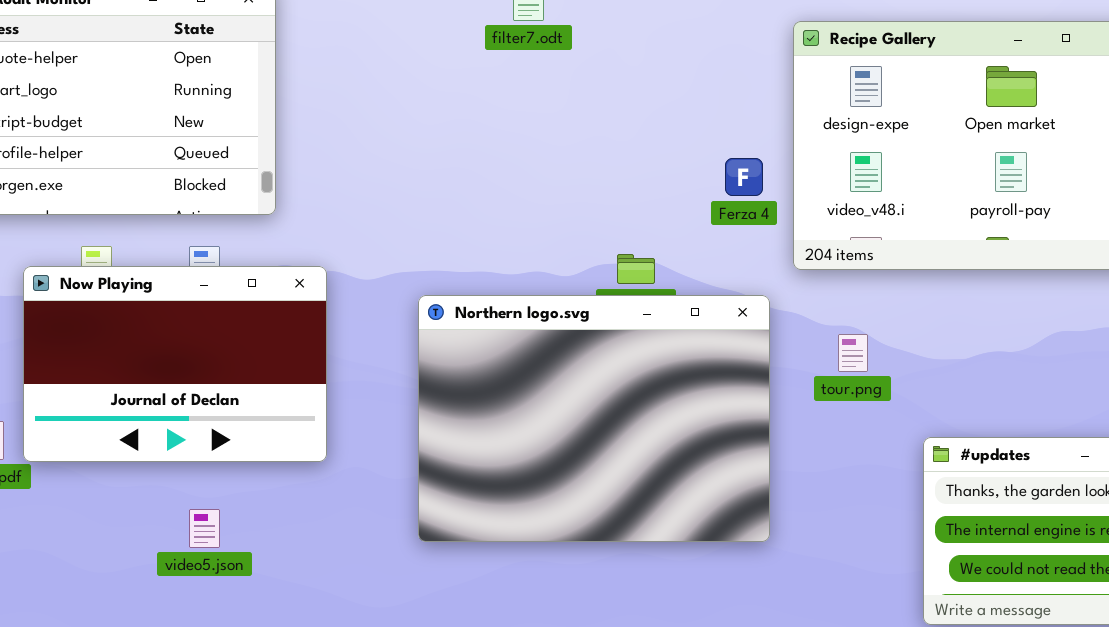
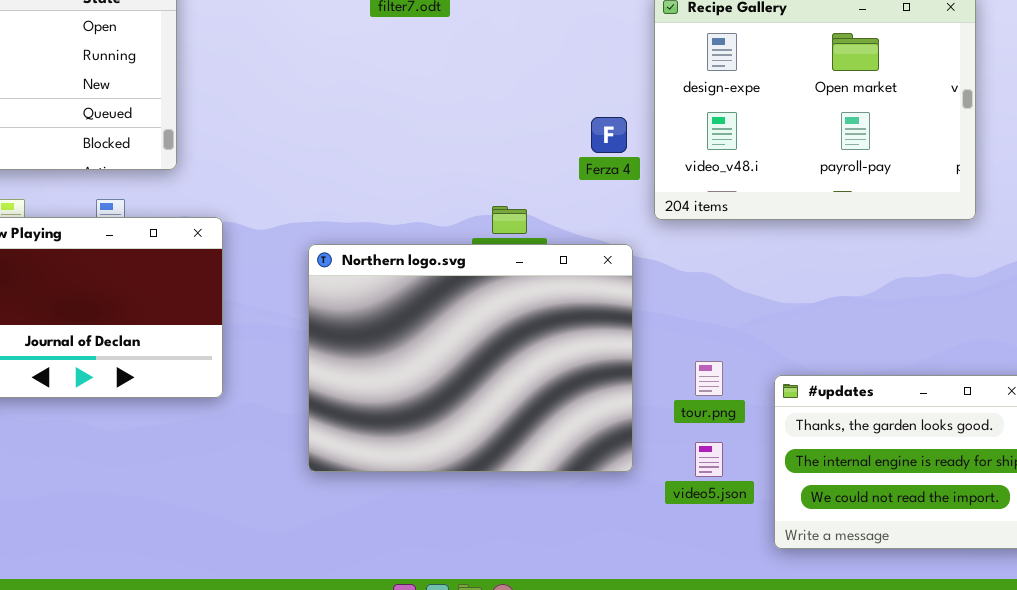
tour.png: [838,334,868,372] -> [695,361,723,396], moved
video5.json: [189,509,220,548] -> [695,442,723,477], moved

